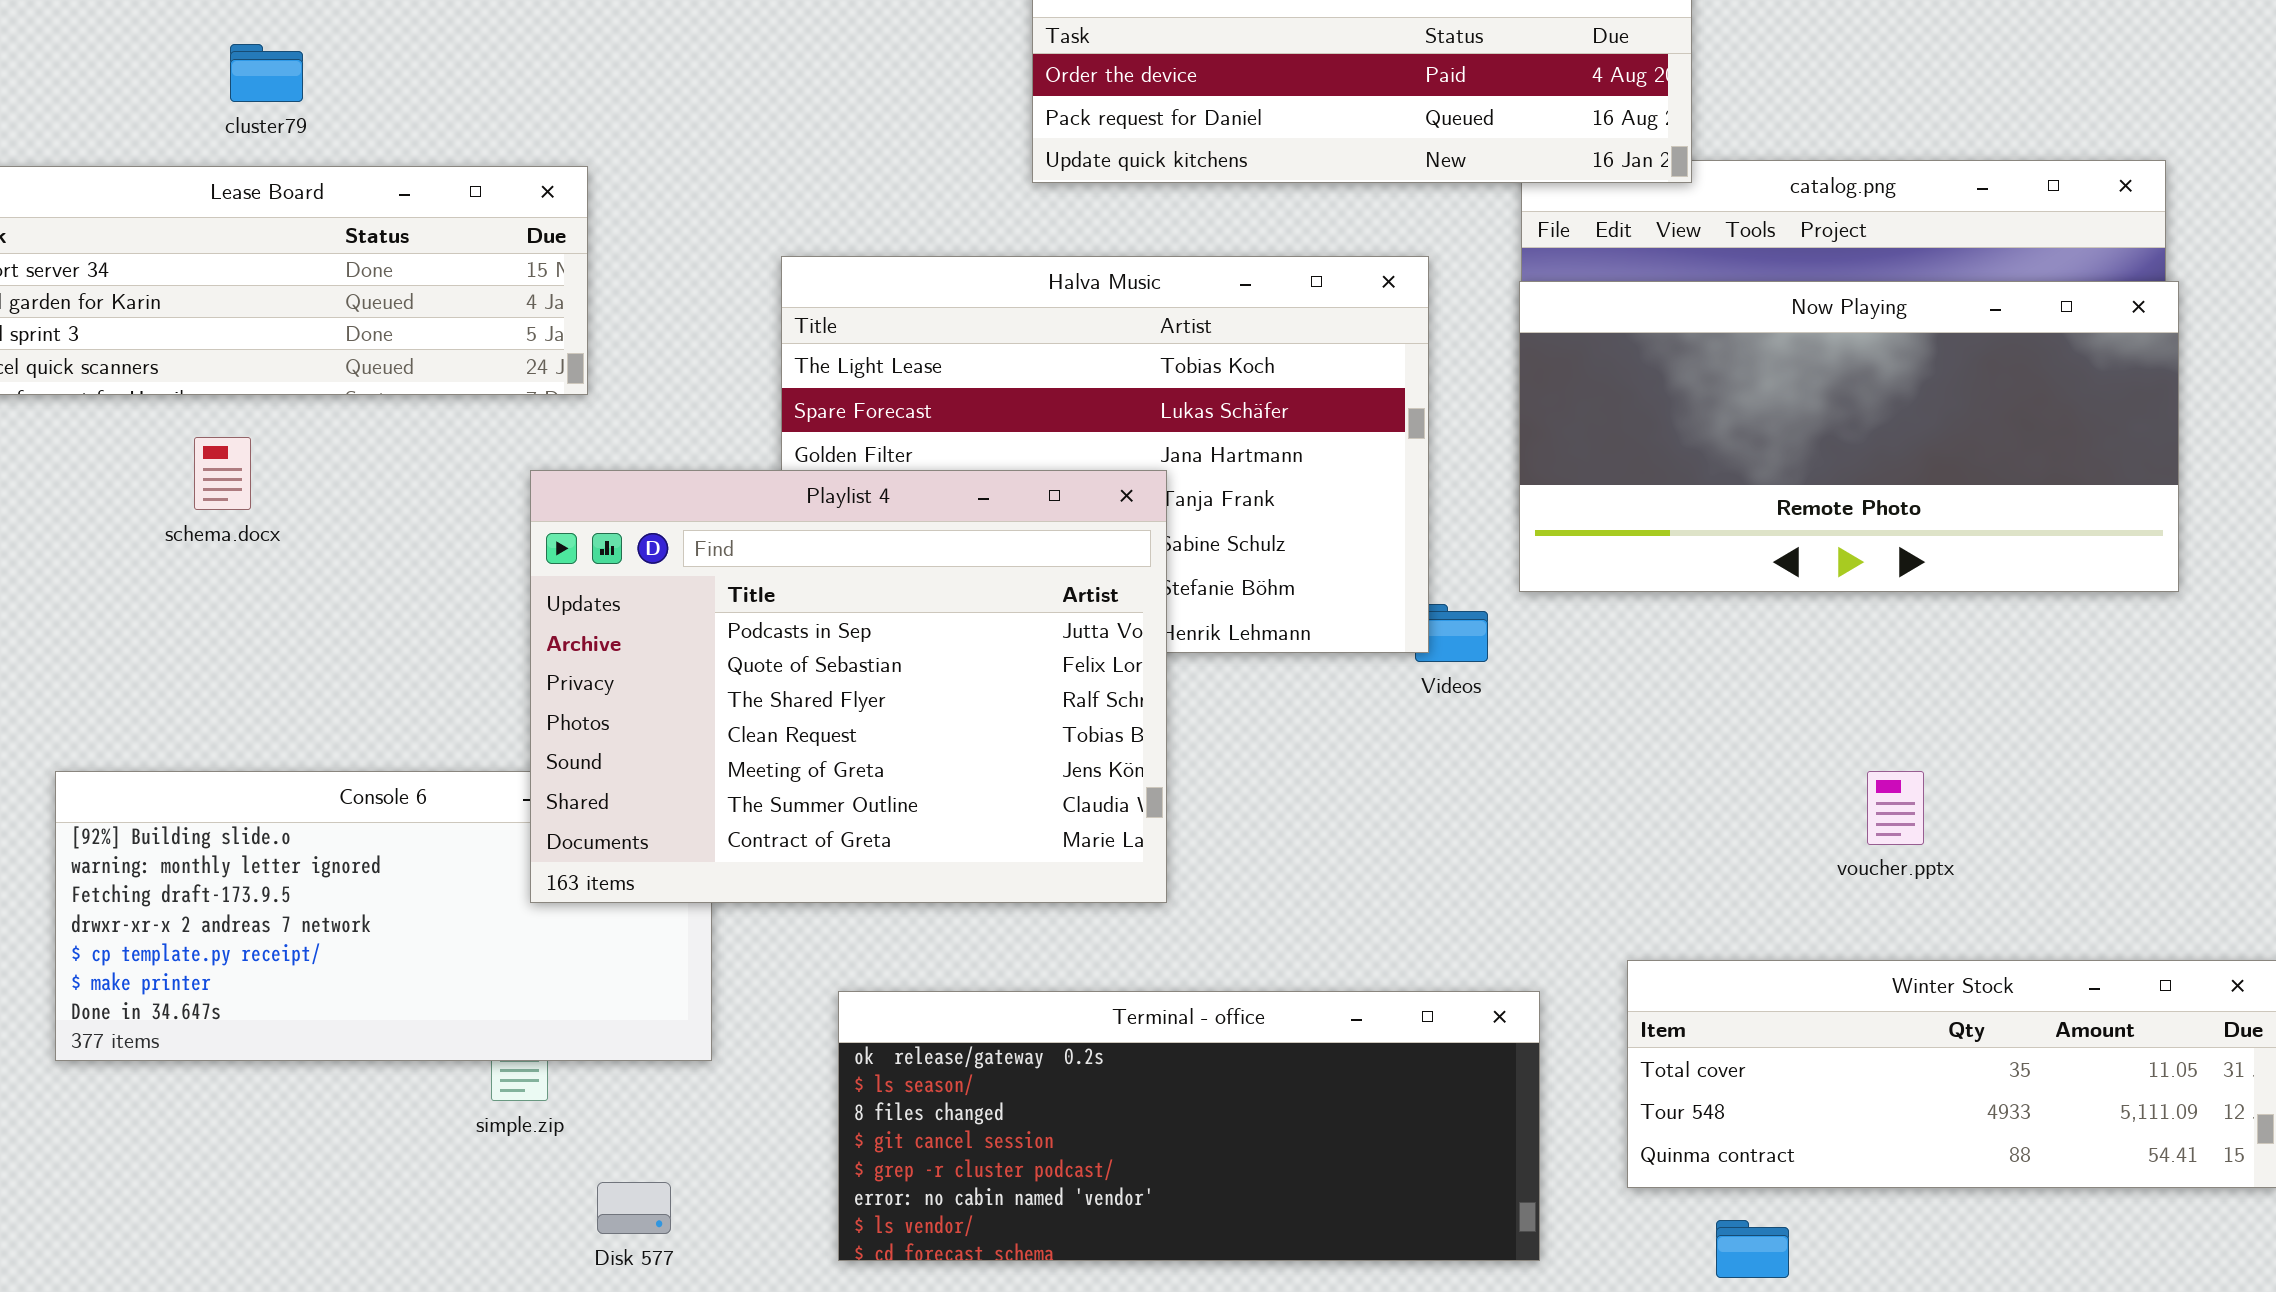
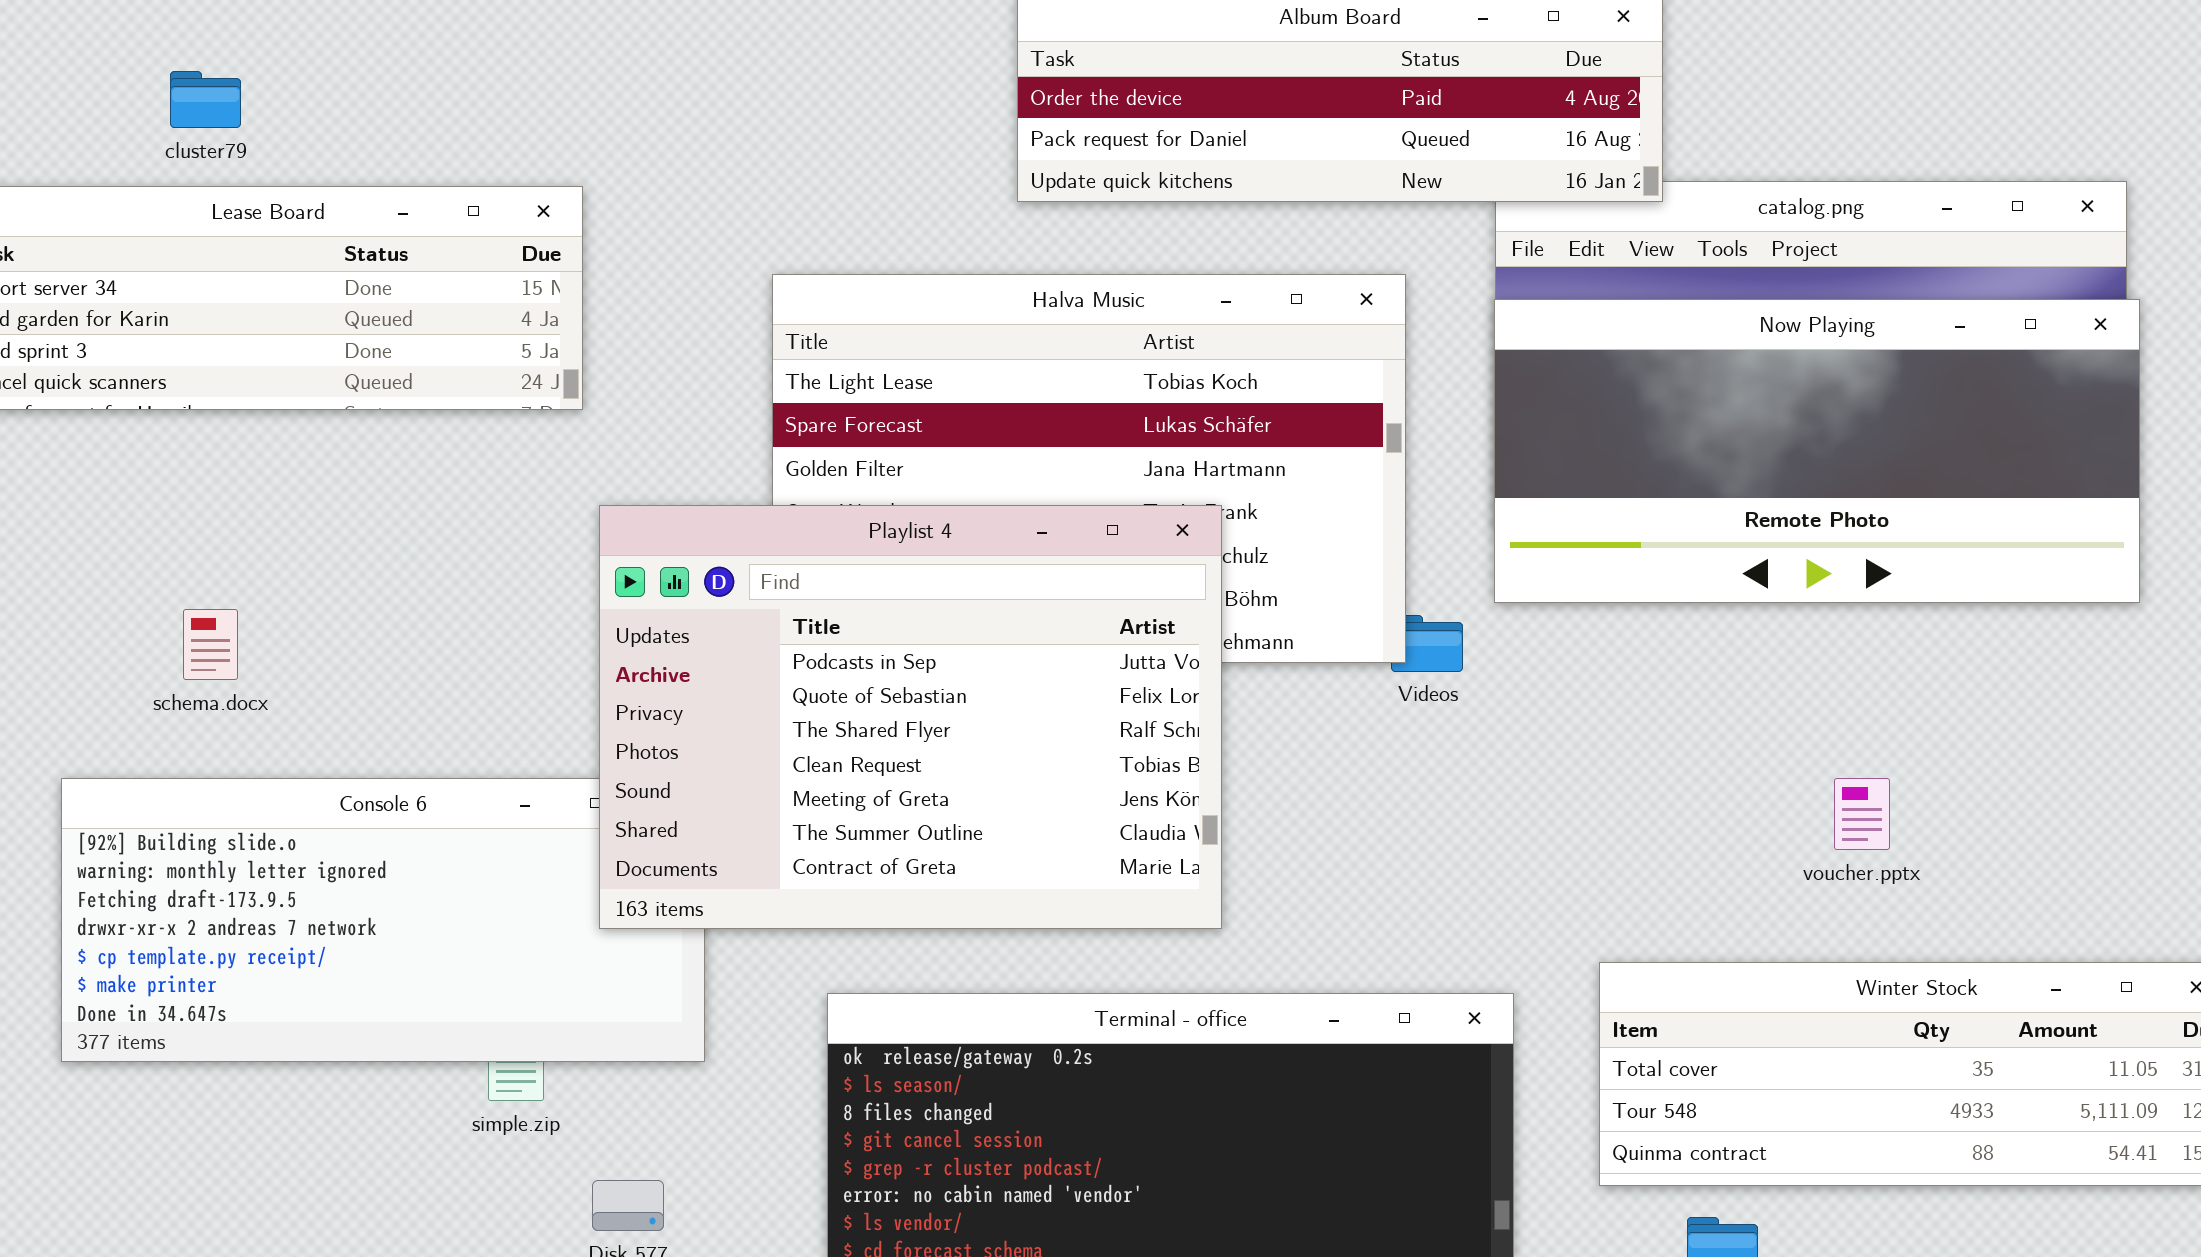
cluster79: [230,44,303,102] -> [170,71,241,128], moved
schema.docx: [194,437,251,510] -> [183,609,238,680], moved
Playlist 4: [530,470,1167,903] -> [599,505,1222,929], moved

